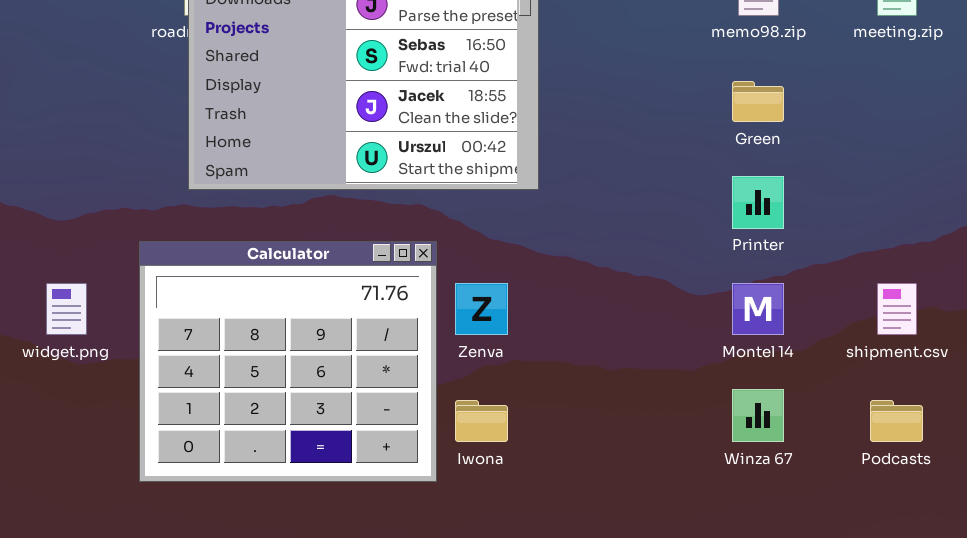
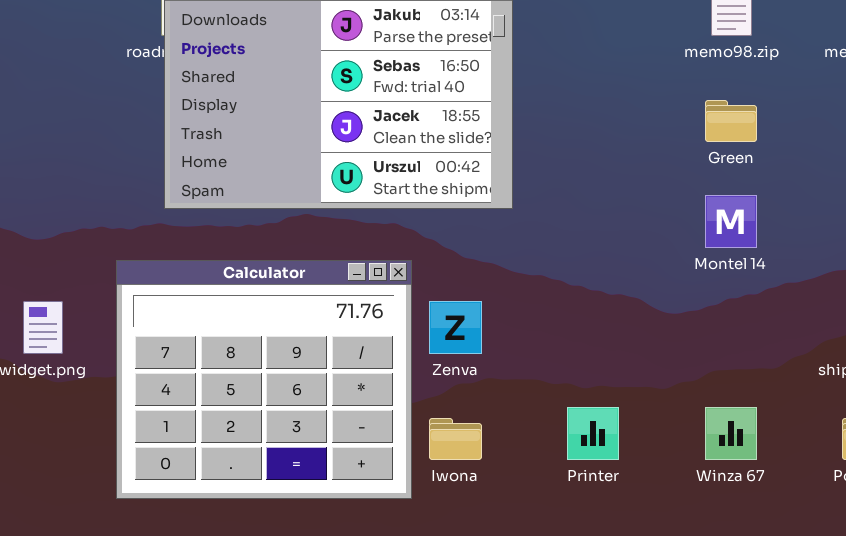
Printer: [732,176,784,229] -> [567,407,619,460], moved
Montel 14: [732,283,784,335] -> [705,195,757,248], moved

